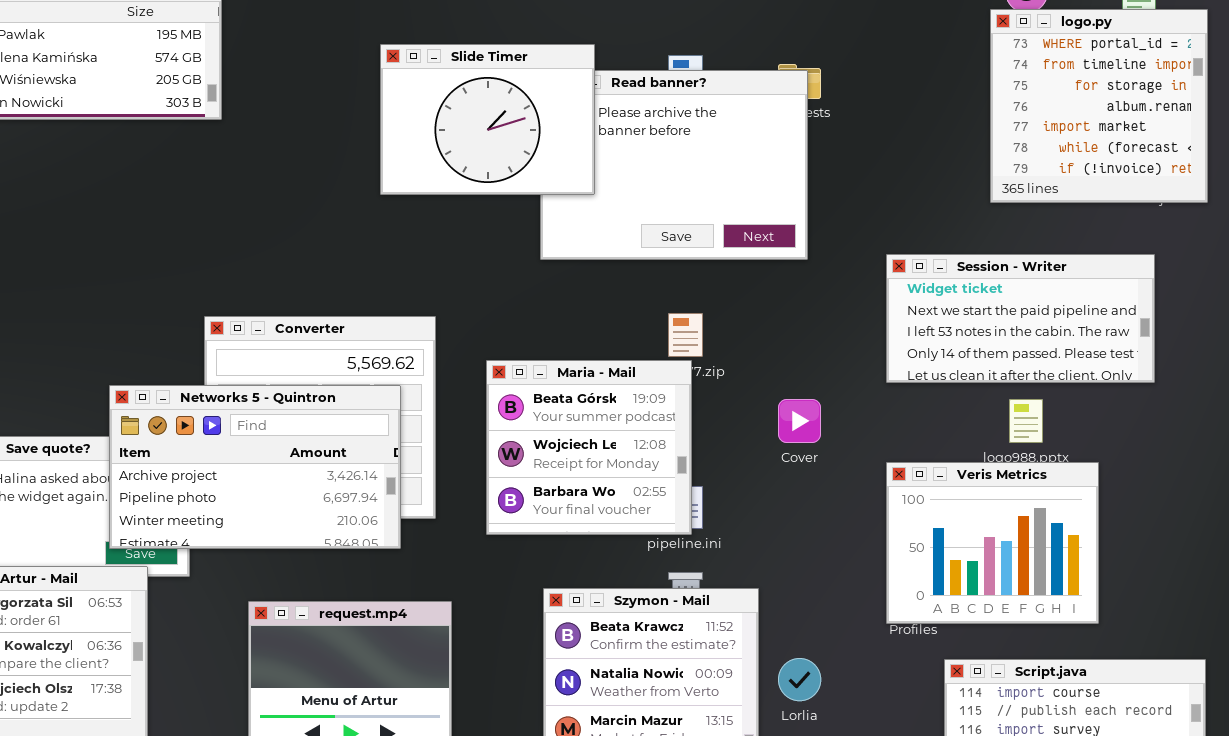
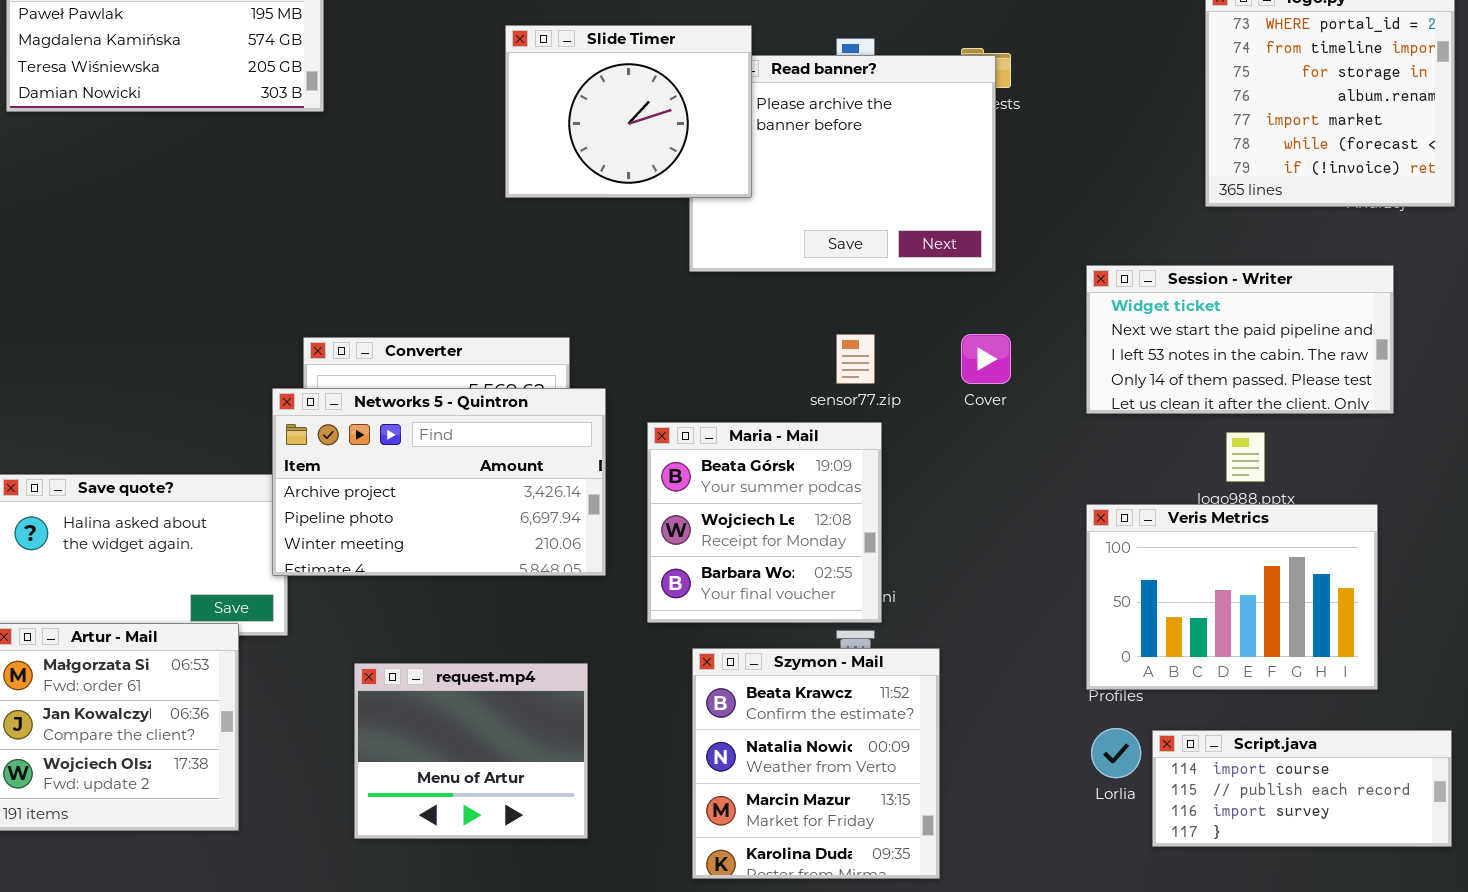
Maria - Mail: [486,360,692,535] -> [647,422,882,623], moved
Networks 5 - Quintron: [109,385,401,549] -> [272,388,606,576], moved
Cover: [778,399,821,443] -> [961,334,1011,384], moved
Veris Metrics: [886,462,1099,624] -> [1086,504,1378,690], resized
Lorlia: [778,658,821,701] -> [1091,728,1141,778], moved

